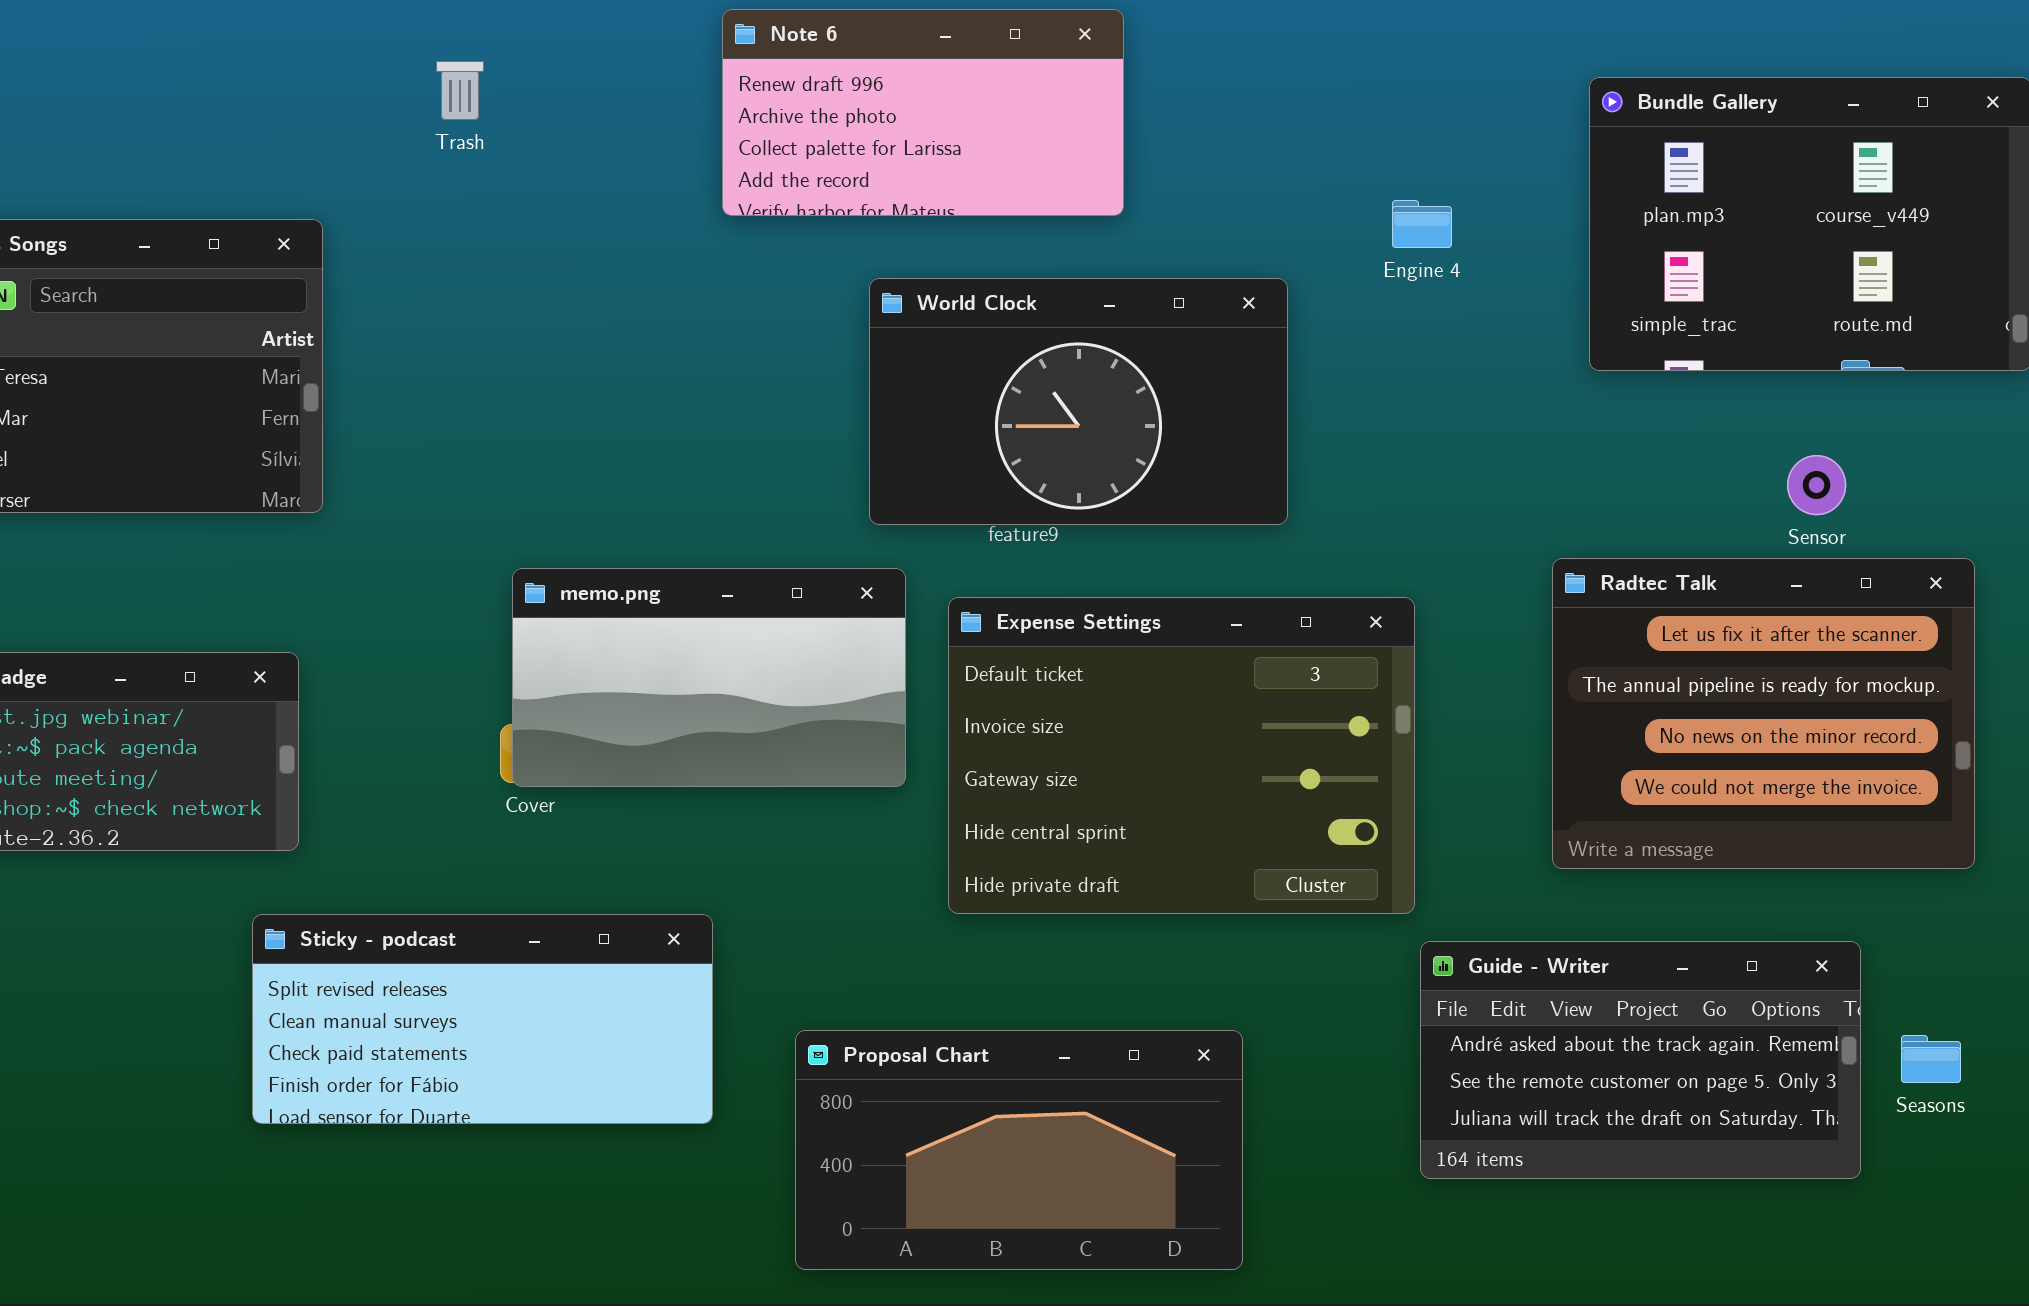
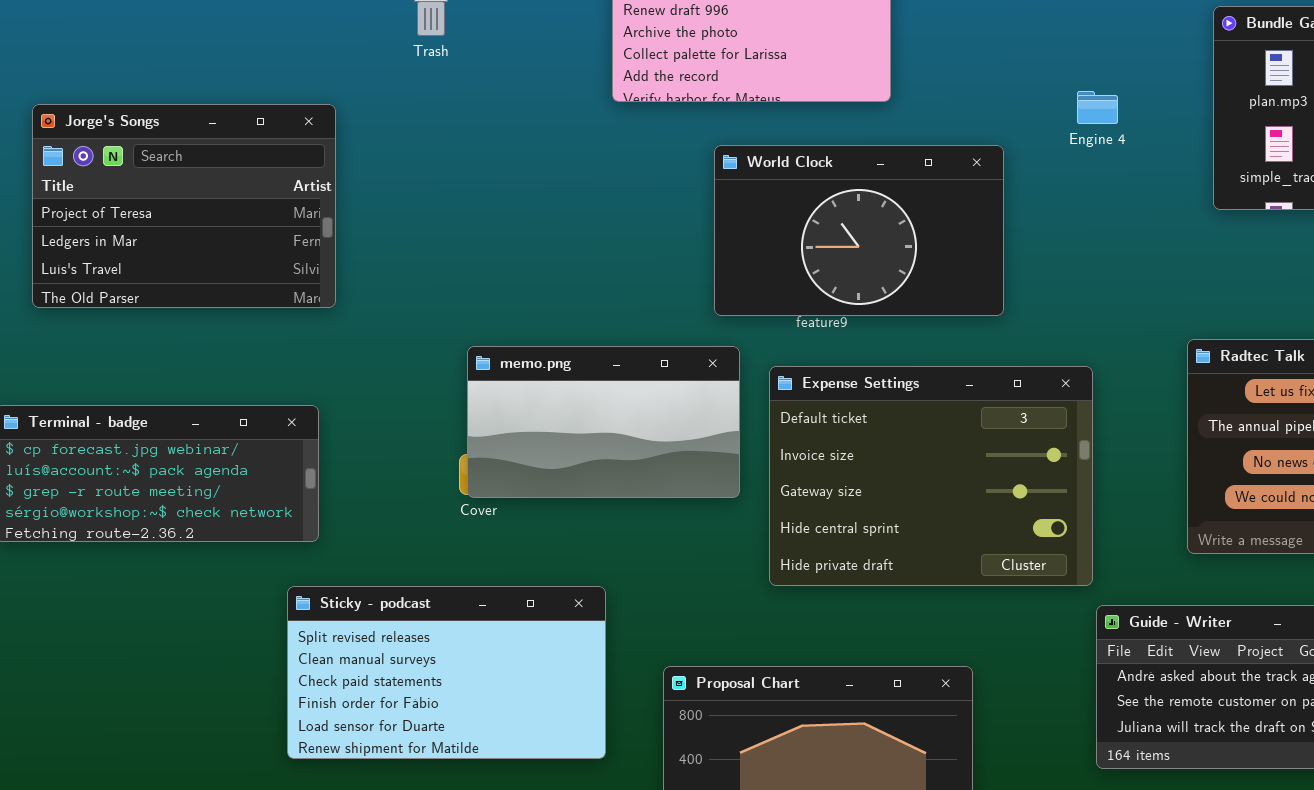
Sticky - podcast: [252,914,713,1124] -> [287,586,606,759], resized

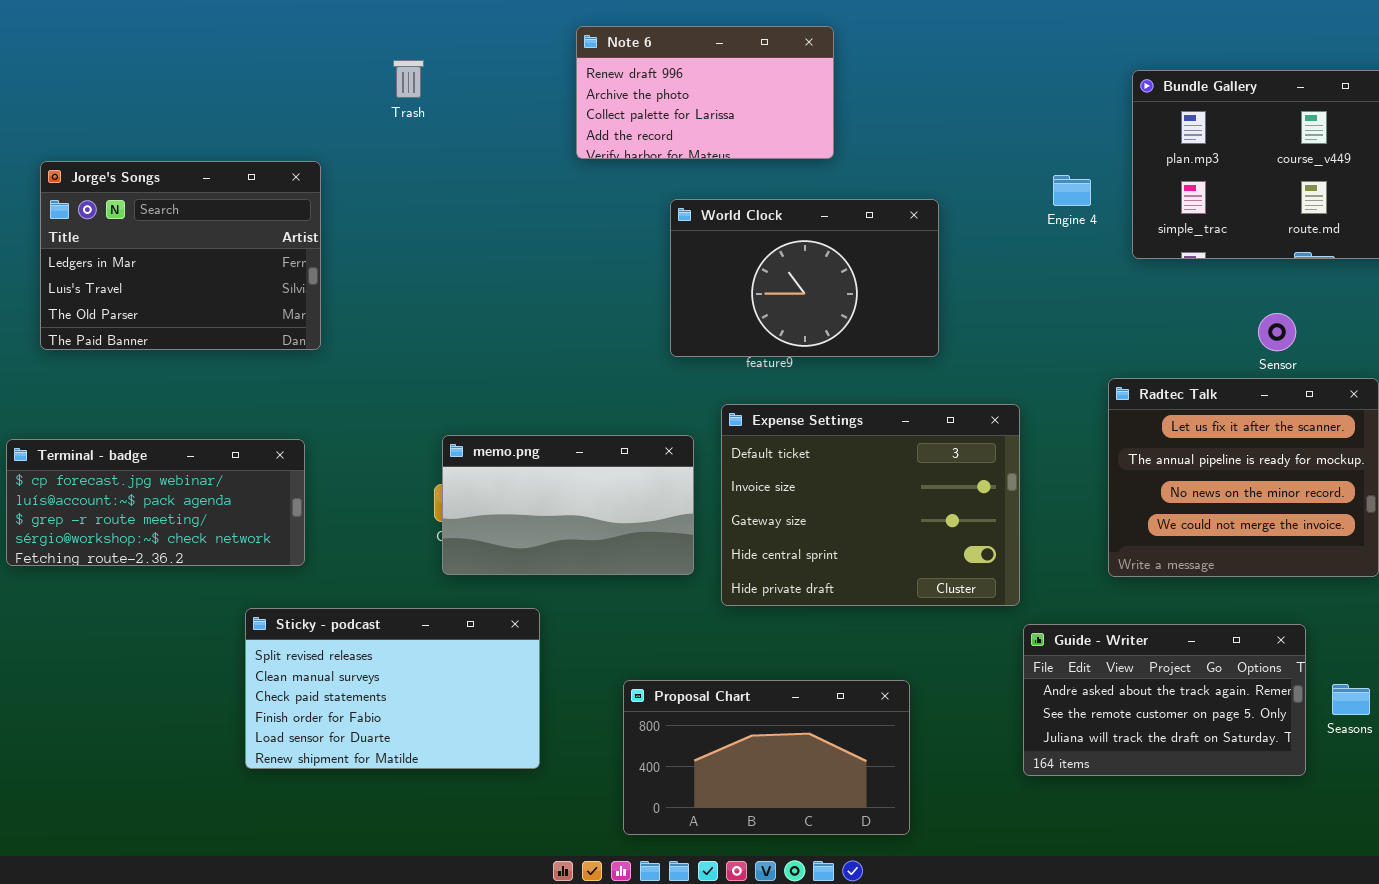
Engine 4: [1077,91,1118,124] -> [1053,175,1091,206], moved
Jorge's Songs: [32,104,336,308] -> [40,161,321,350], scrolled down 1 row
memo.png: [467,346,740,498] -> [442,435,694,575], moved
Sticky - podcast: [287,586,606,759] -> [245,608,540,769], moved

